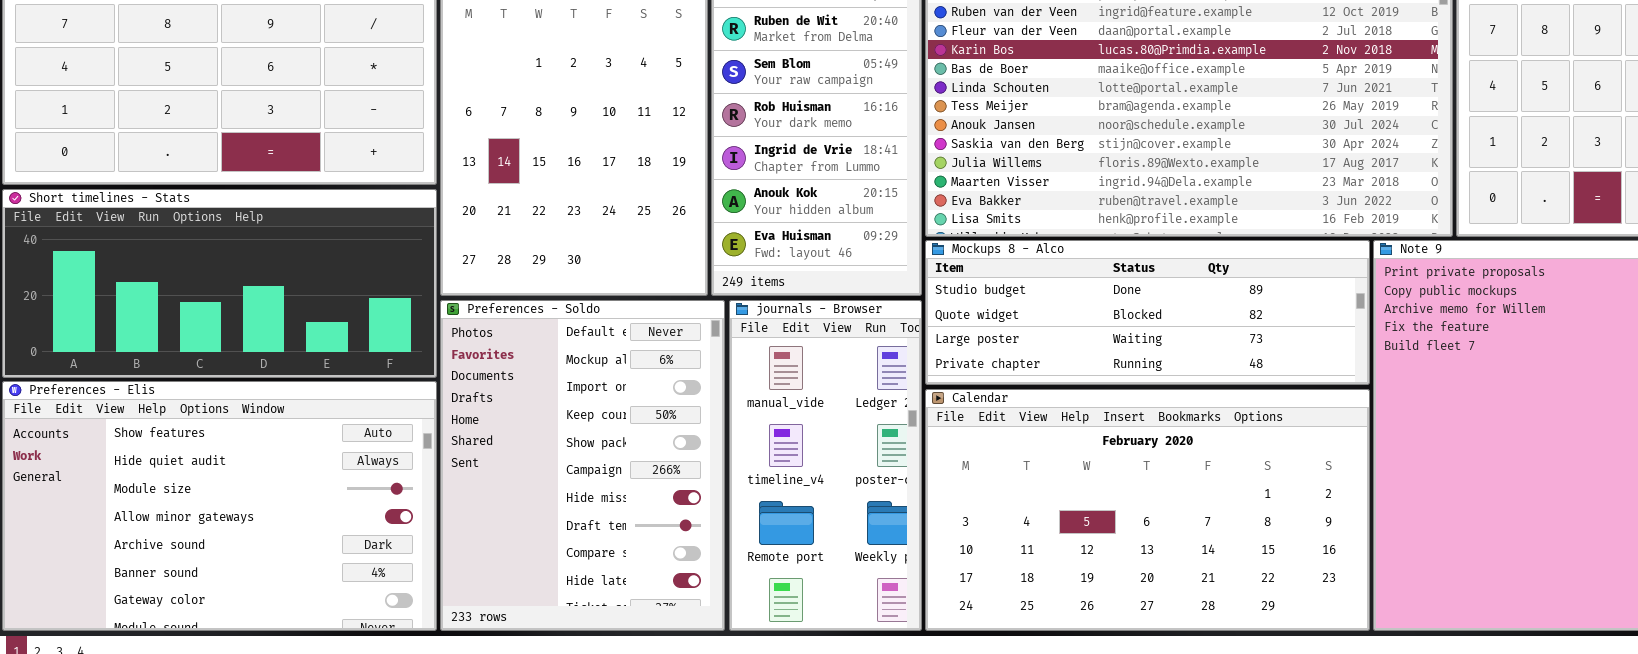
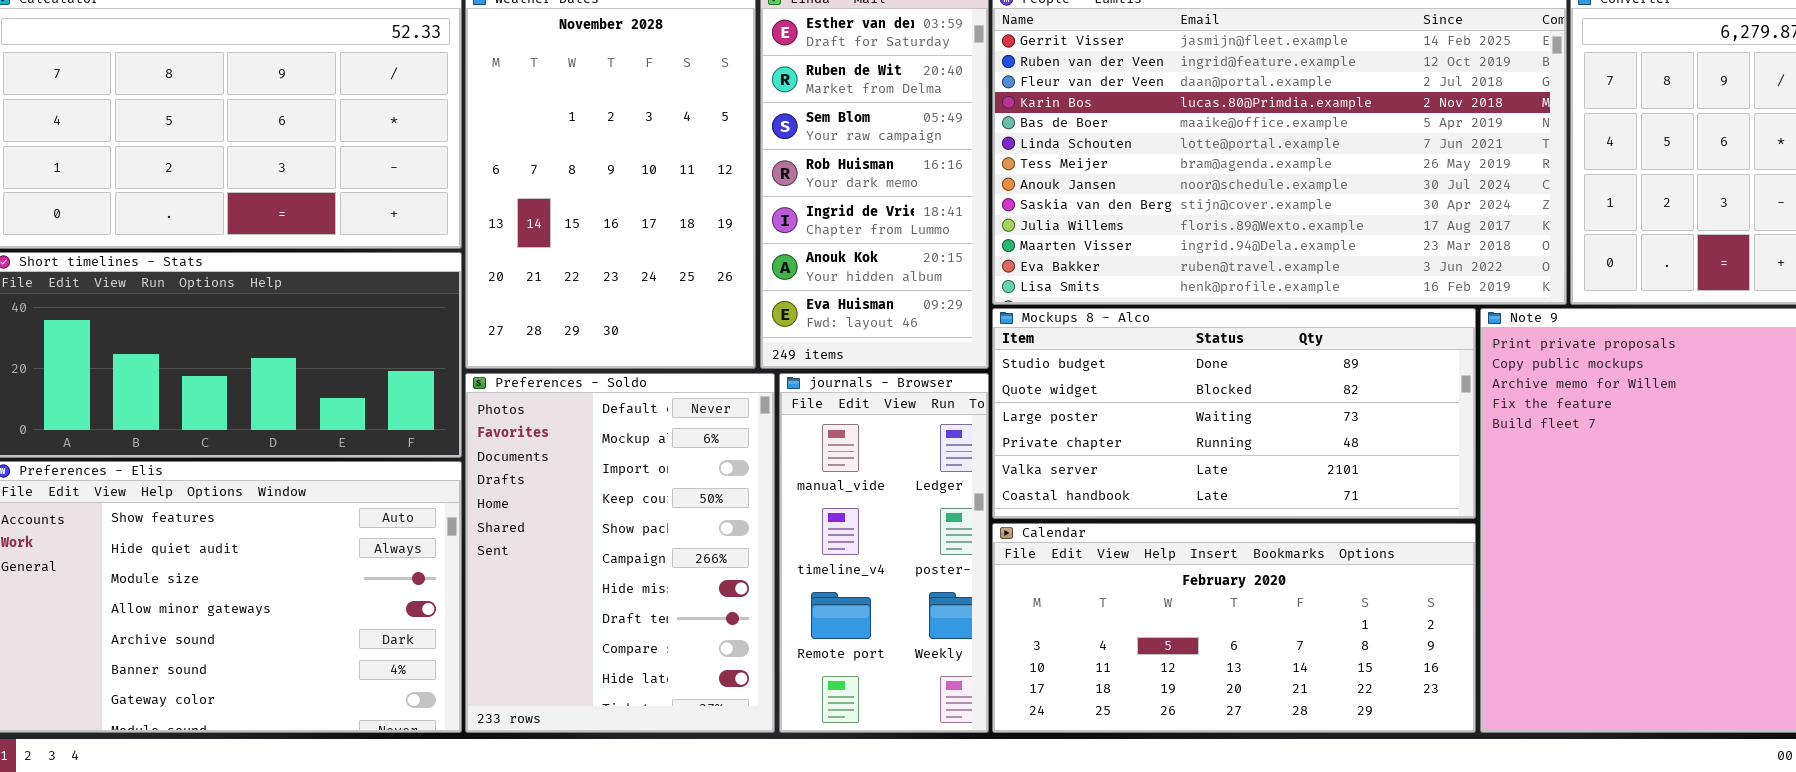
Mockups 8 - Alco: [925,240,1370,385] -> [992,308,1476,519], resized
Calendar: [925,389,1370,631] -> [992,523,1476,733], resized

